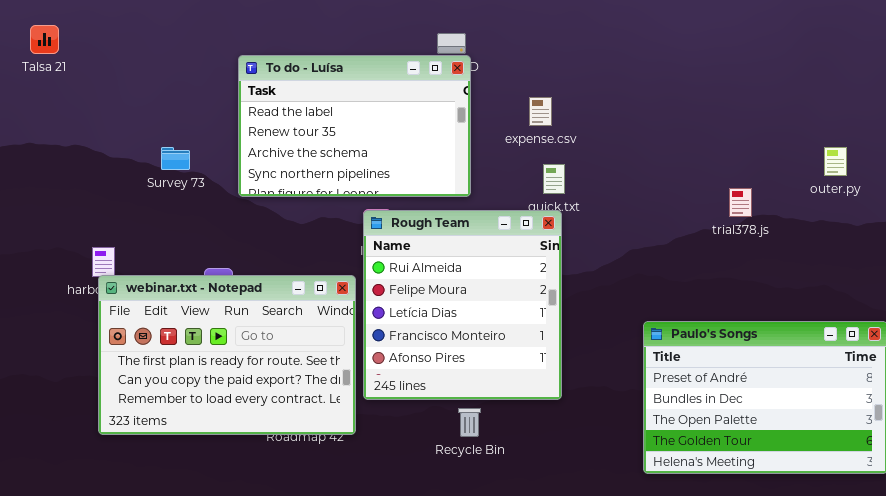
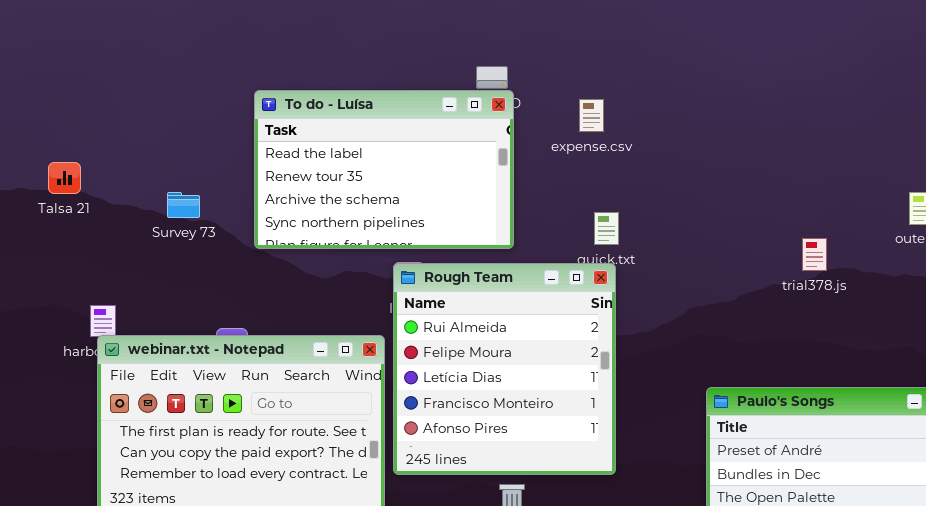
Talsa 21: [30,25,59,54] -> [48,162,81,194], moved
expense.csv: [529,97,552,126] -> [579,99,604,132], moved

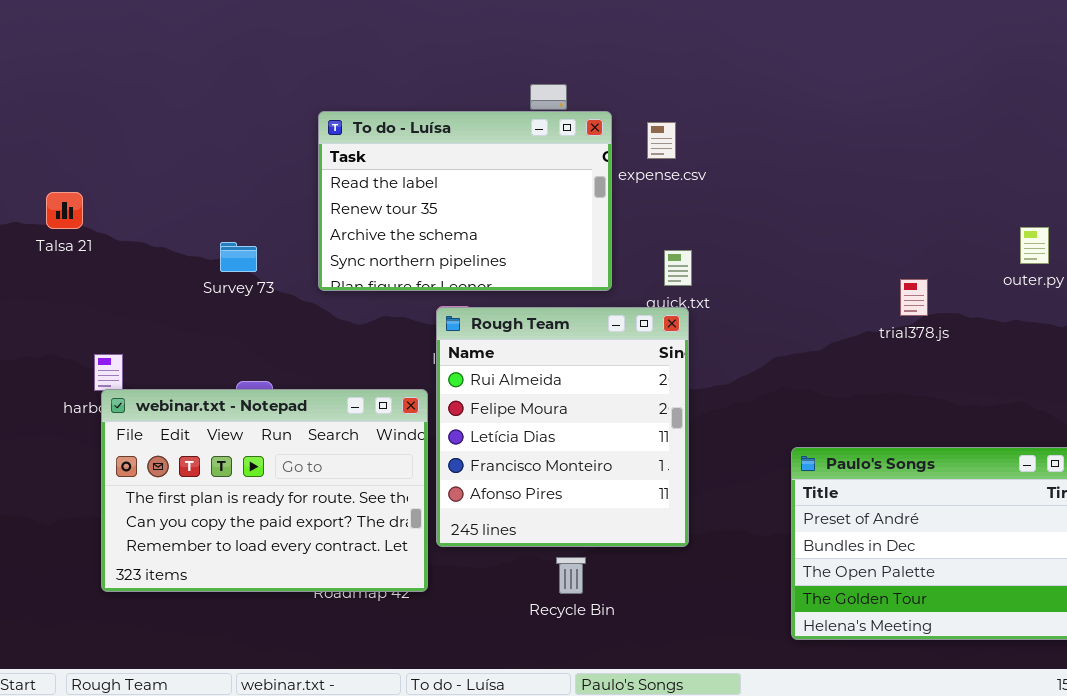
To do - Luísa: [254,90,514,249] -> [318,111,612,291], moved
Survey 73: [167,192,200,218] -> [220,242,257,272], moved

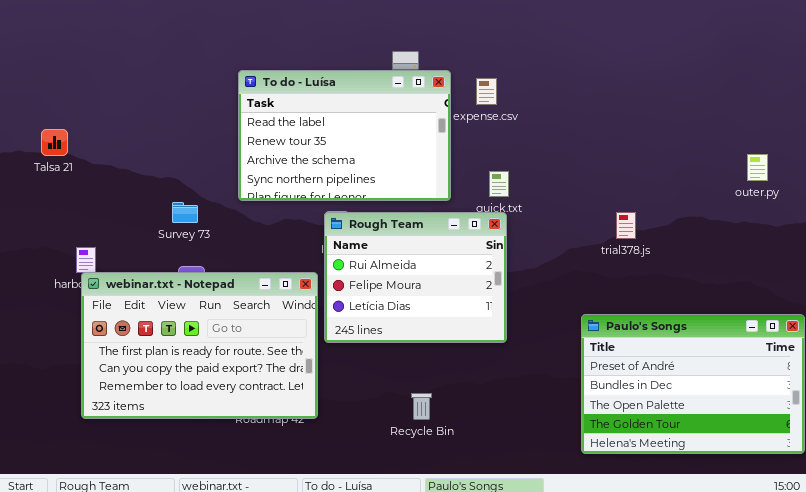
Survey 73: [220,242,257,272] -> [172,202,198,223], moved
trial378.js: [900,279,928,316] -> [616,212,636,239], moved
Rough Team: [436,307,689,547] -> [324,212,507,343], resized

